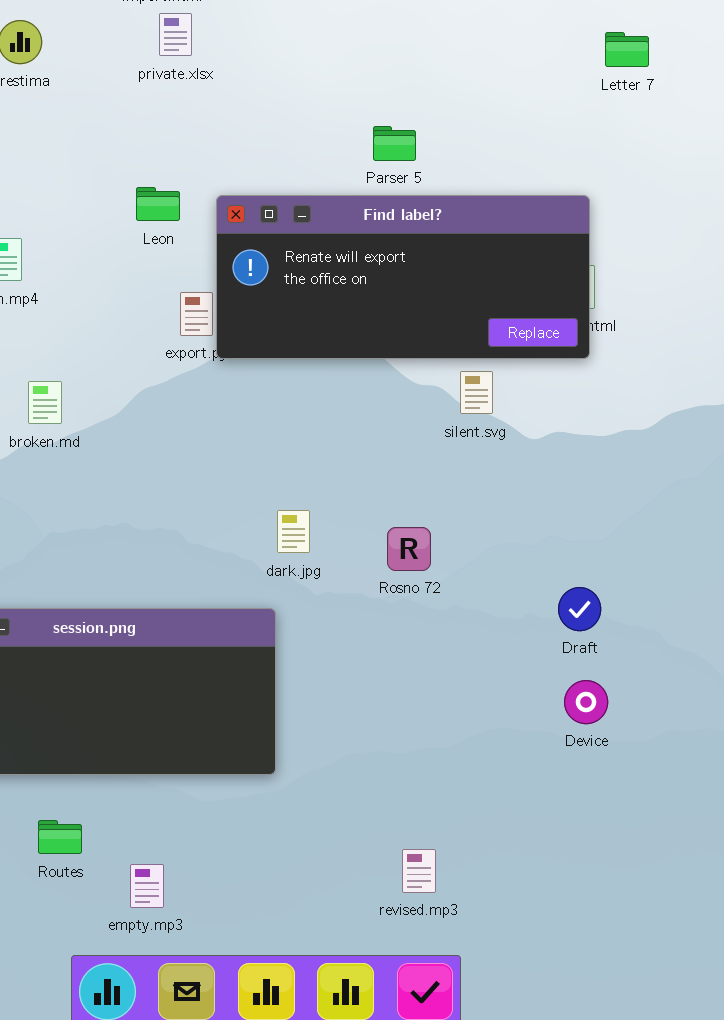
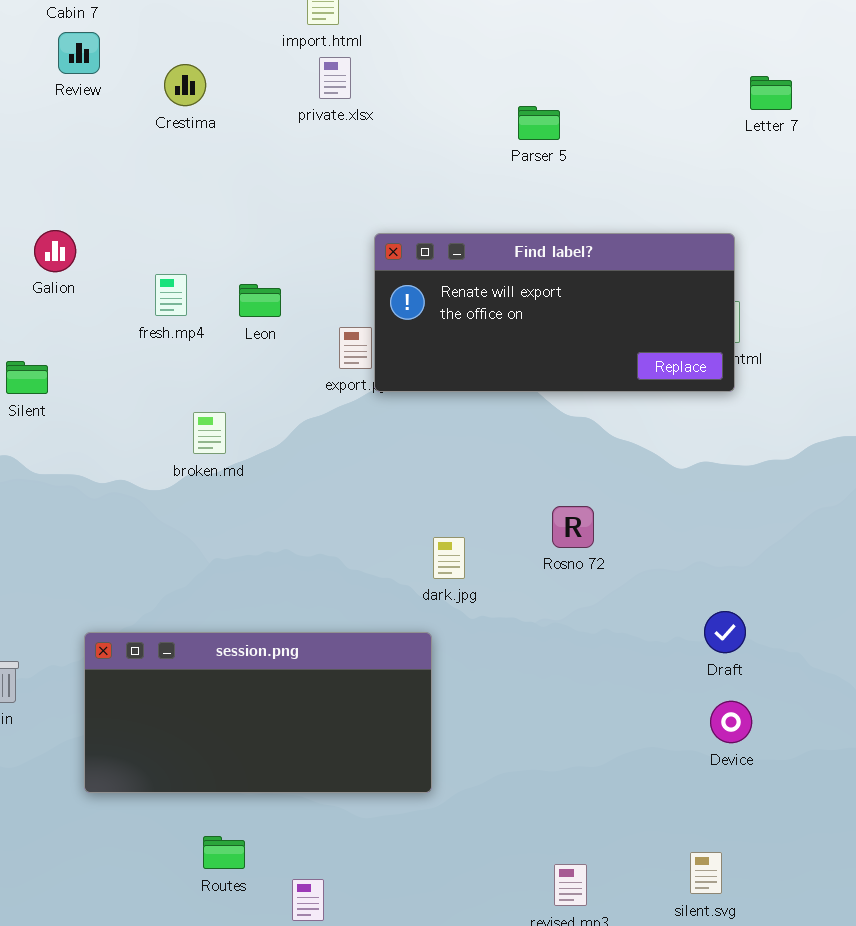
Parser 5: [373,126,416,161] -> [518,106,560,140], moved
Leon: [136,187,180,221] -> [239,284,281,317], moved
silent.svg: [460,371,493,414] -> [690,852,722,894], moved
Rosno 72: [387,527,431,571] -> [552,506,594,548], moved

